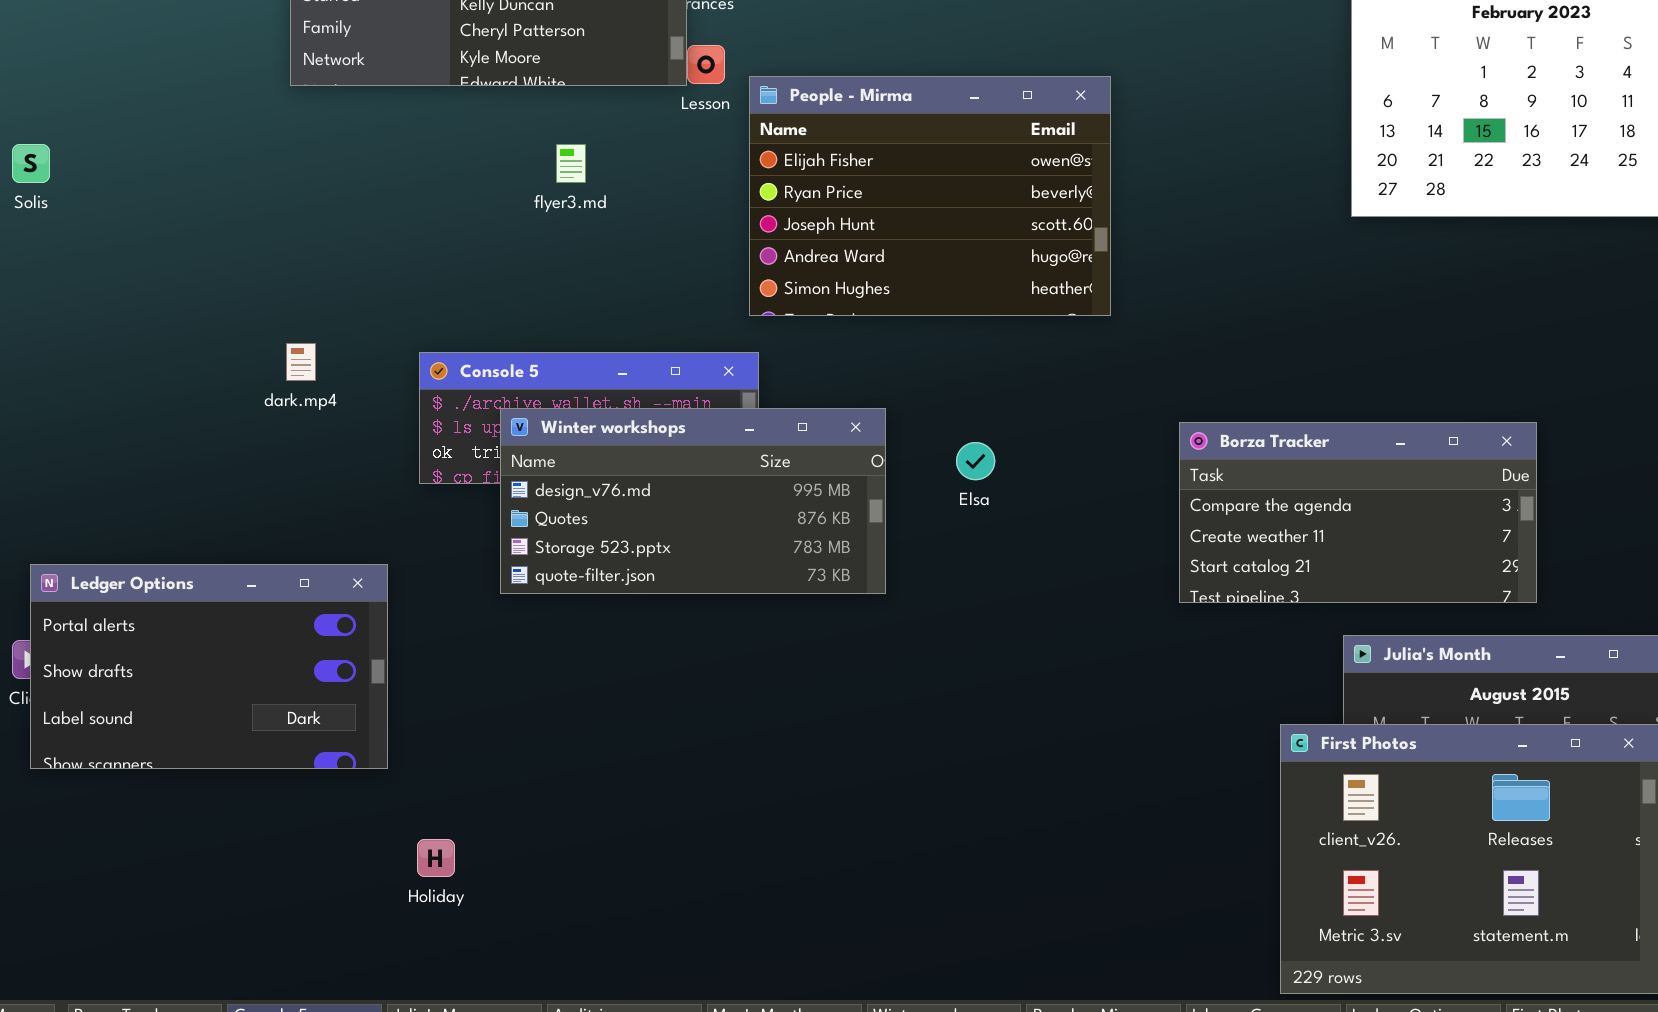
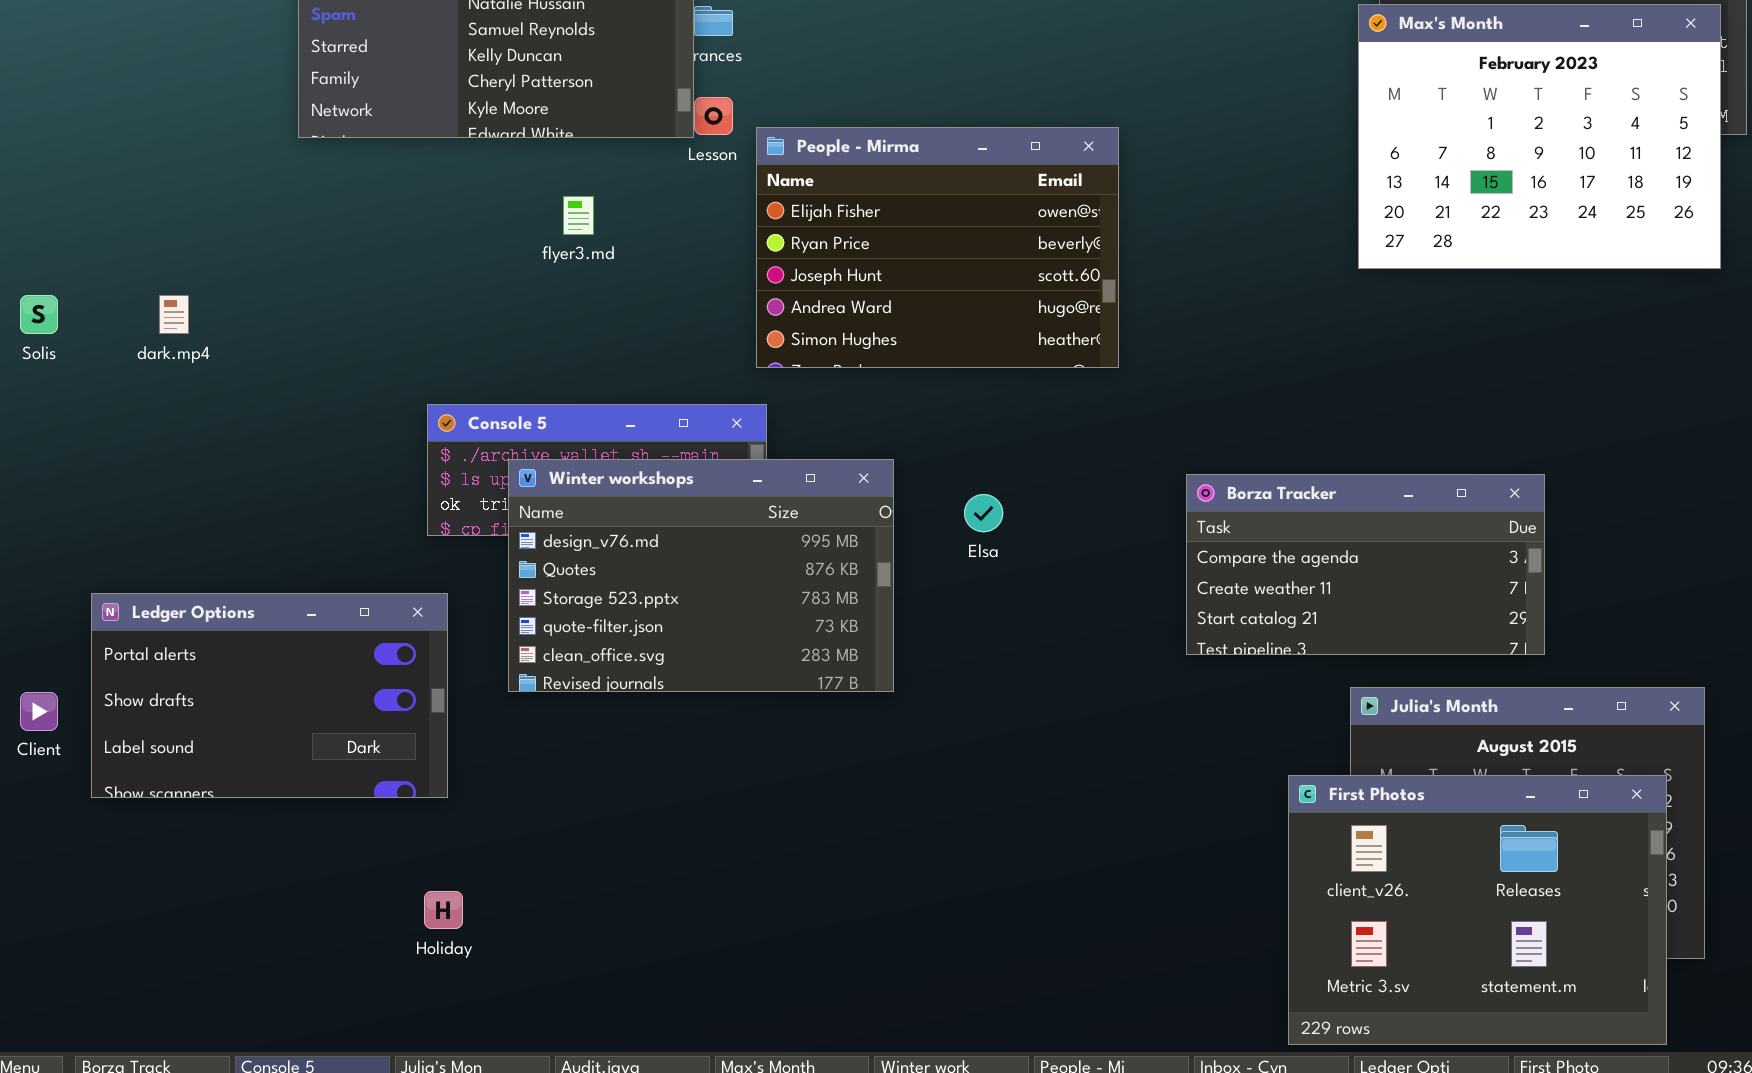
Solis: [12,144,50,183] -> [20,295,58,334], moved
dark.mp4: [286,343,316,381] -> [159,295,189,334], moved
Winter workshops: [500,408,886,594] -> [508,459,894,692], resized
Ledger Options: [30,564,388,769] -> [91,593,448,798], moved

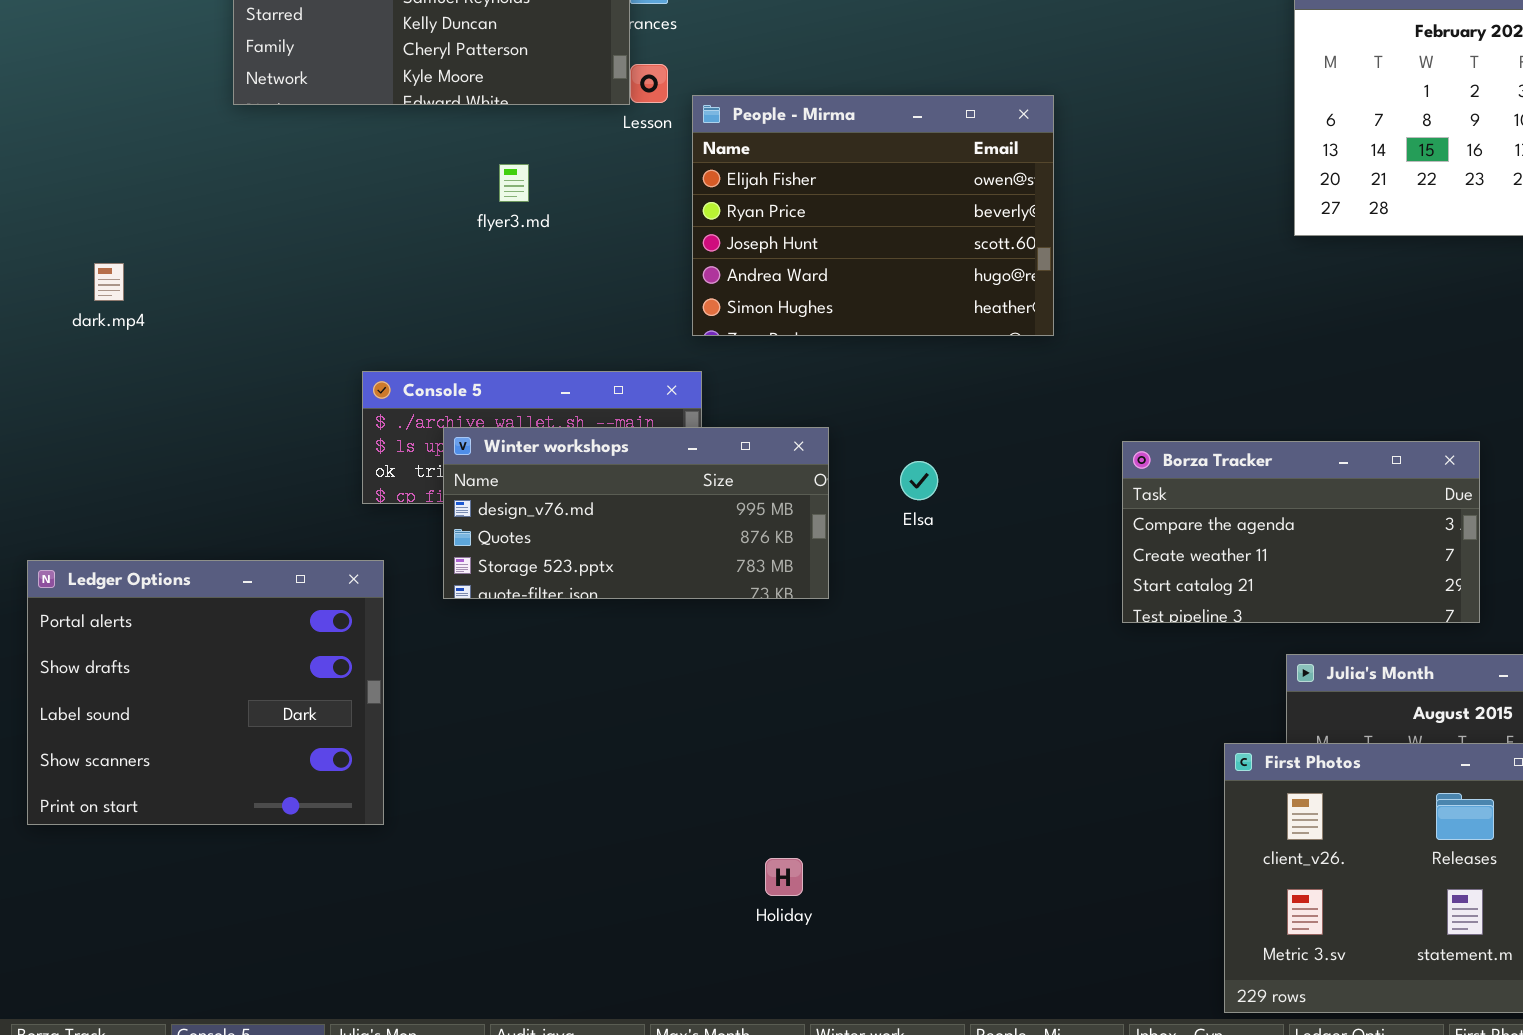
Winter workshops: [508,459,894,692] -> [443,427,829,599], resized
Ledger Options: [91,593,448,798] -> [27,560,384,825], resized
Holiday: [424,891,463,929] -> [765,858,803,896], moved

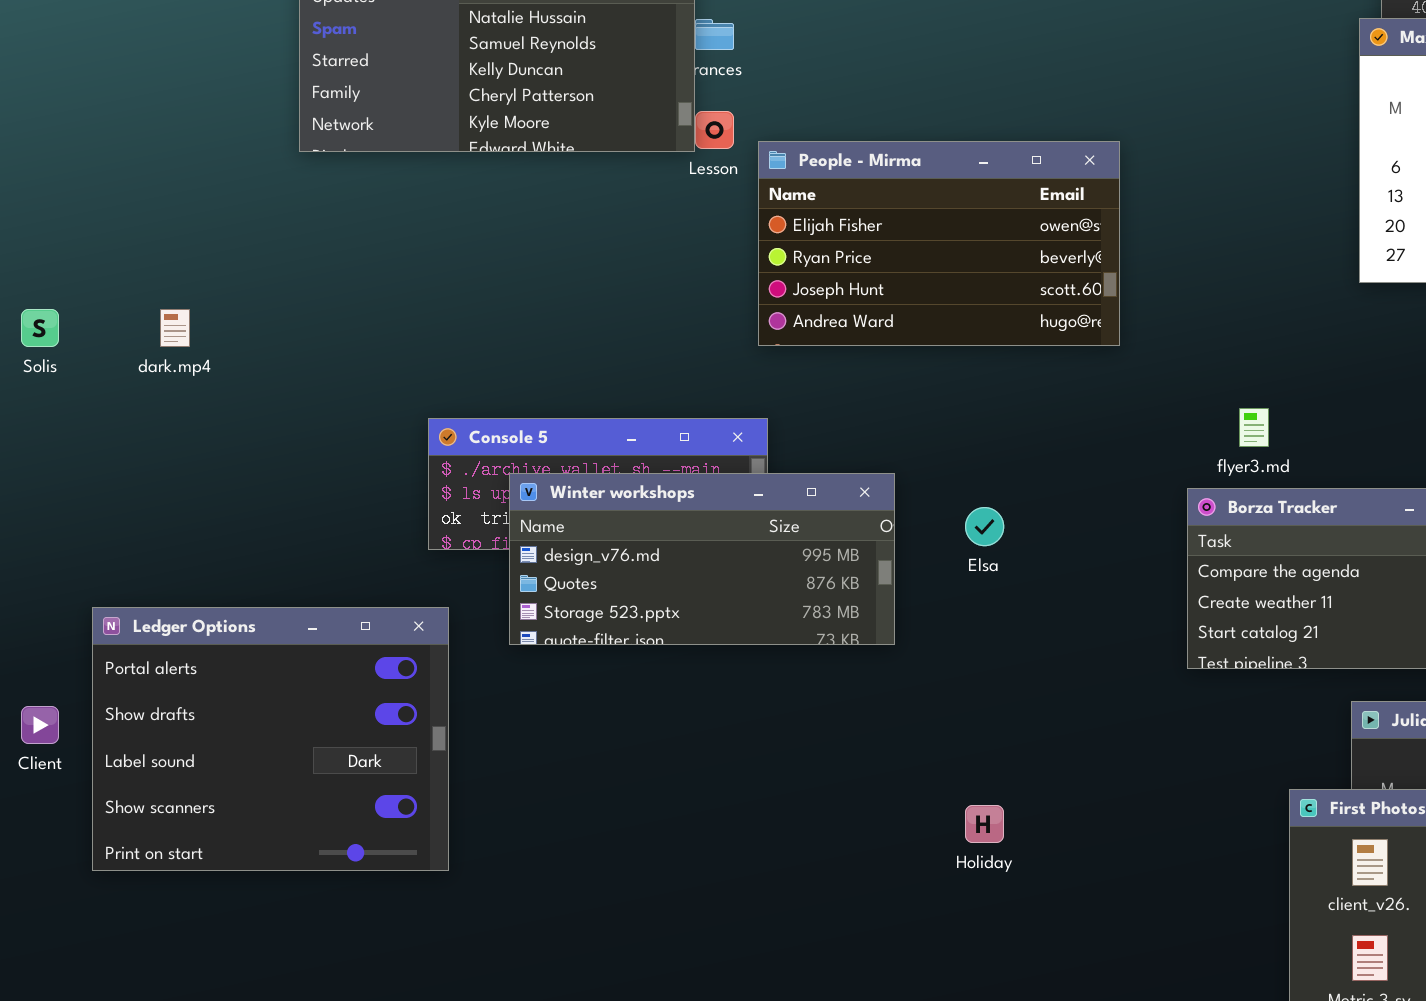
People - Mirma: [692,95,1054,336] -> [758,141,1120,346], resized
flyer3.md: [499,164,529,202] -> [1239,408,1269,447], moved
Holiday: [765,858,803,896] -> [965,805,1004,843], moved

